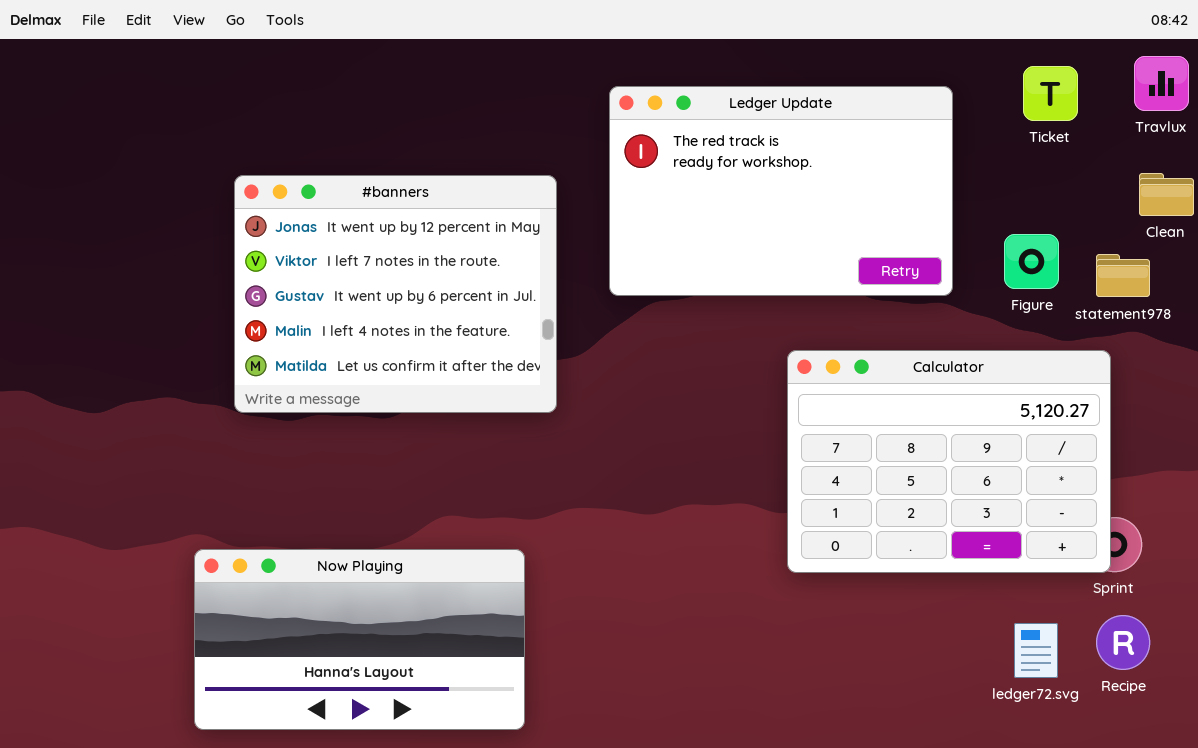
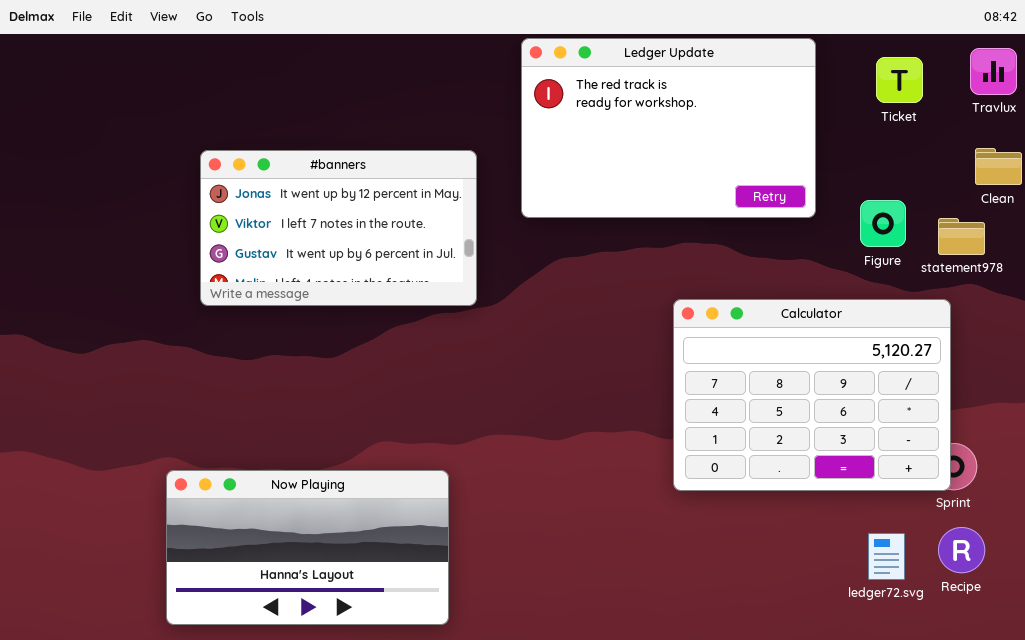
Ledger Update: [609,86,953,296] -> [521,38,816,218], moved
#banners: [234,175,557,413] -> [200,150,477,306], resized

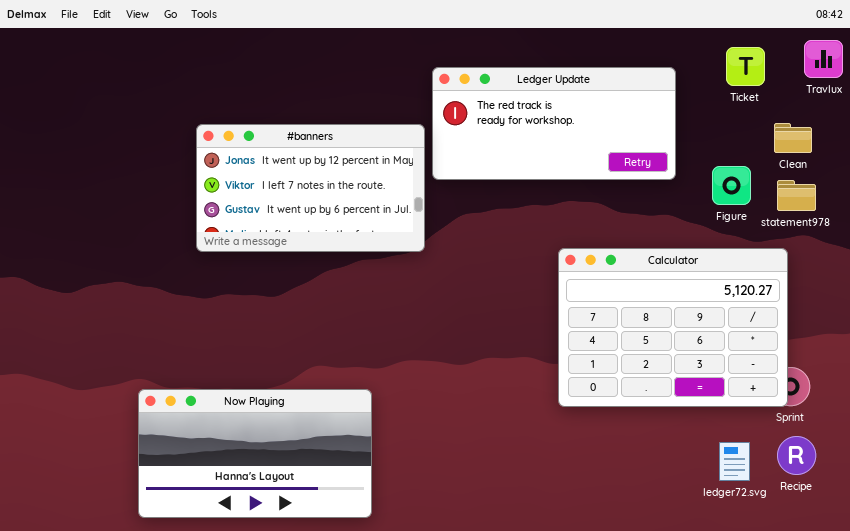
Ledger Update: [521,38,816,218] -> [432,67,676,180], resized
Clean: [975,148,1022,185] -> [774,123,812,153], moved
#banners: [200,150,477,306] -> [196,124,425,252], moved

